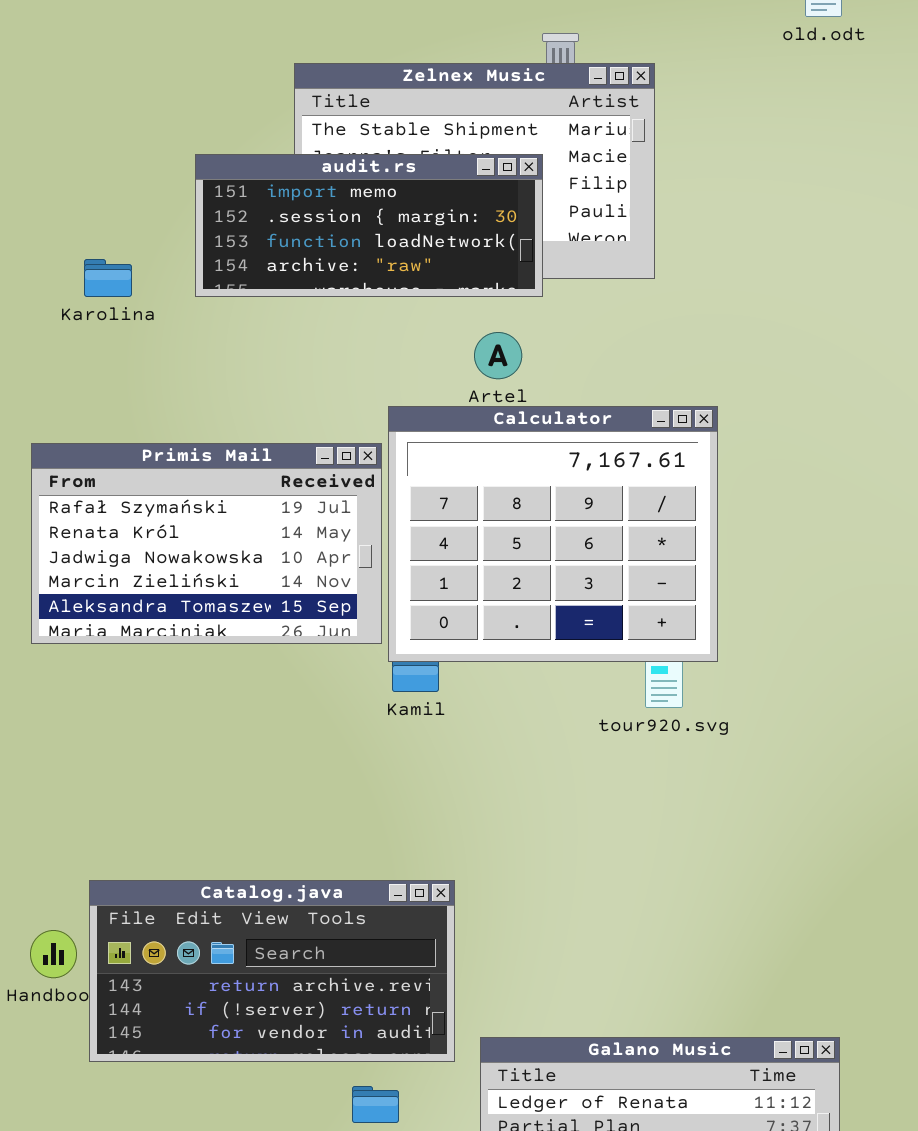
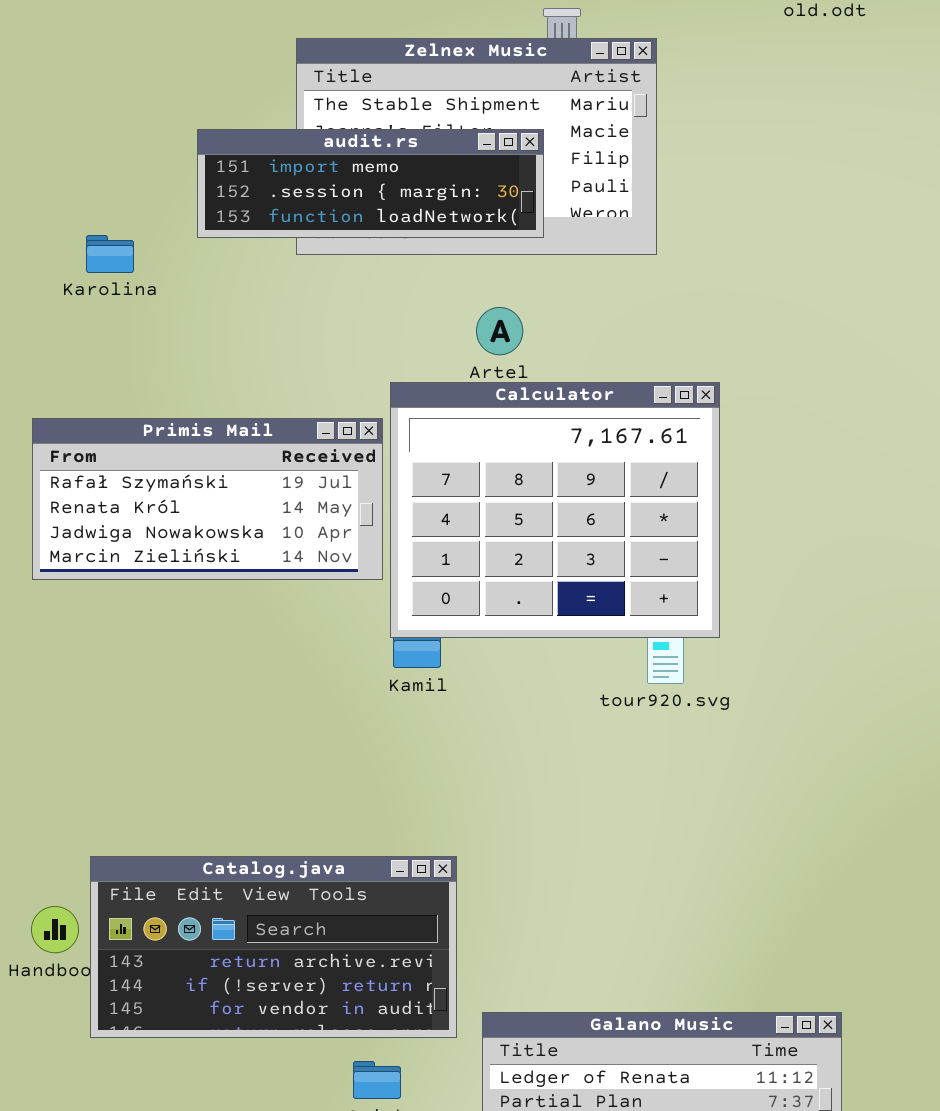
audit.rs: [195,154,543,297] -> [197,129,544,238], resized
Primis Mail: [31,443,382,644] -> [32,418,383,580], resized

